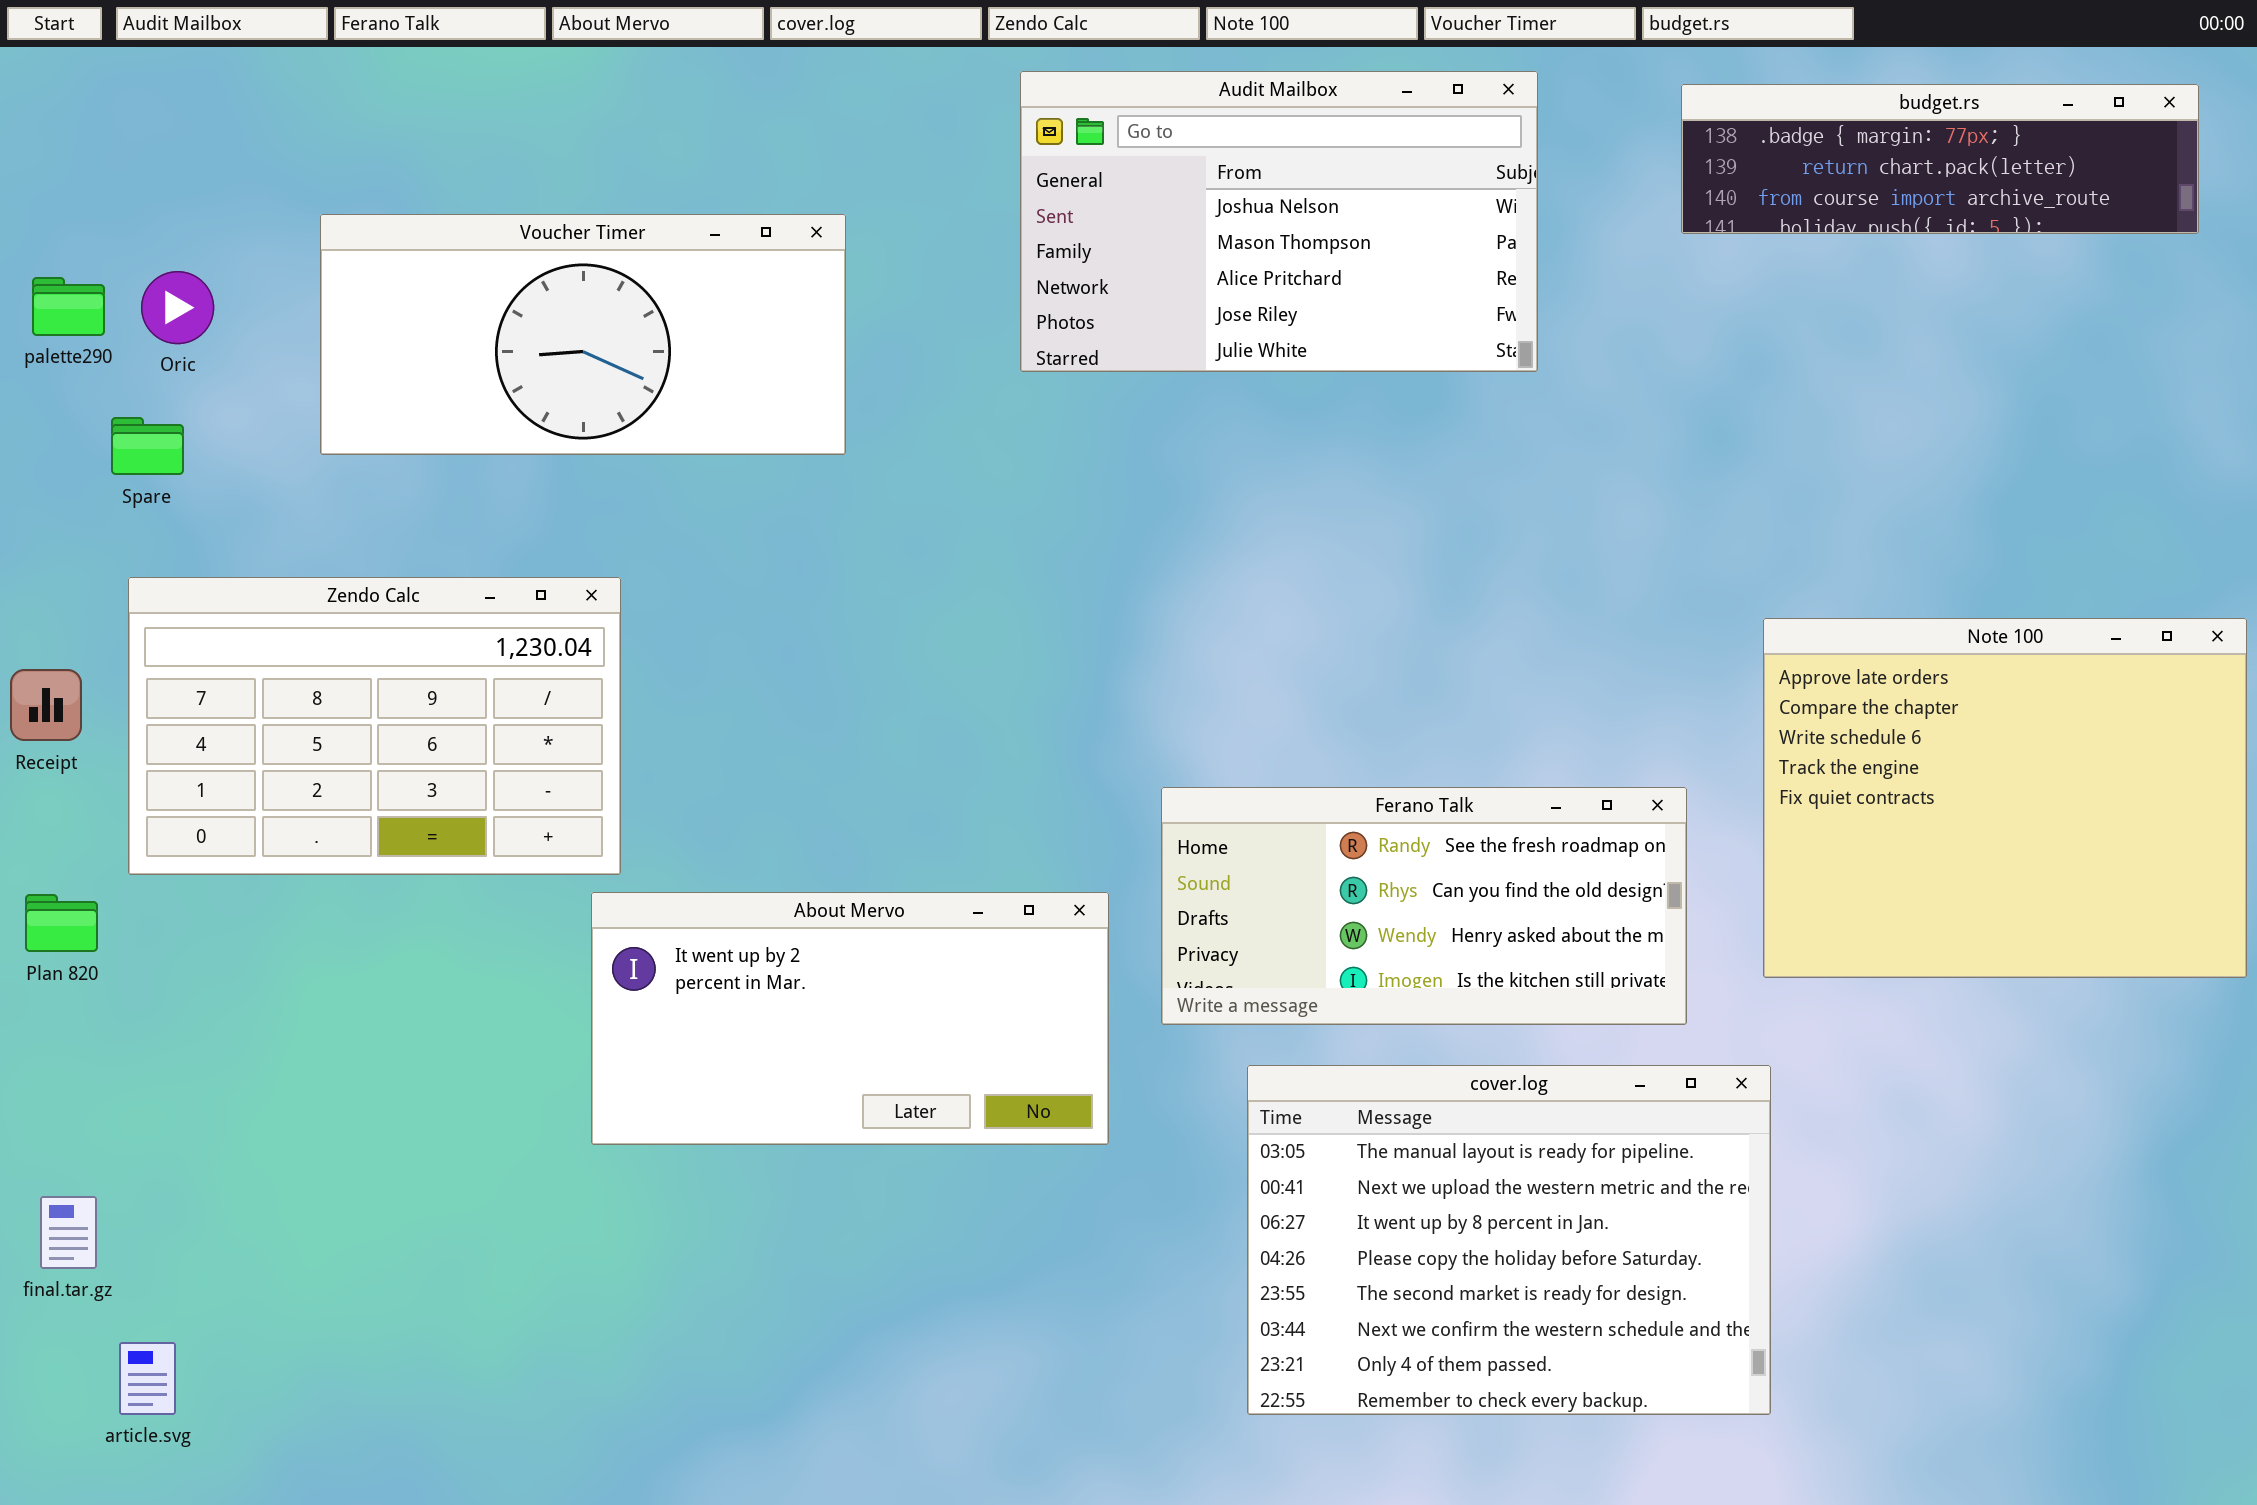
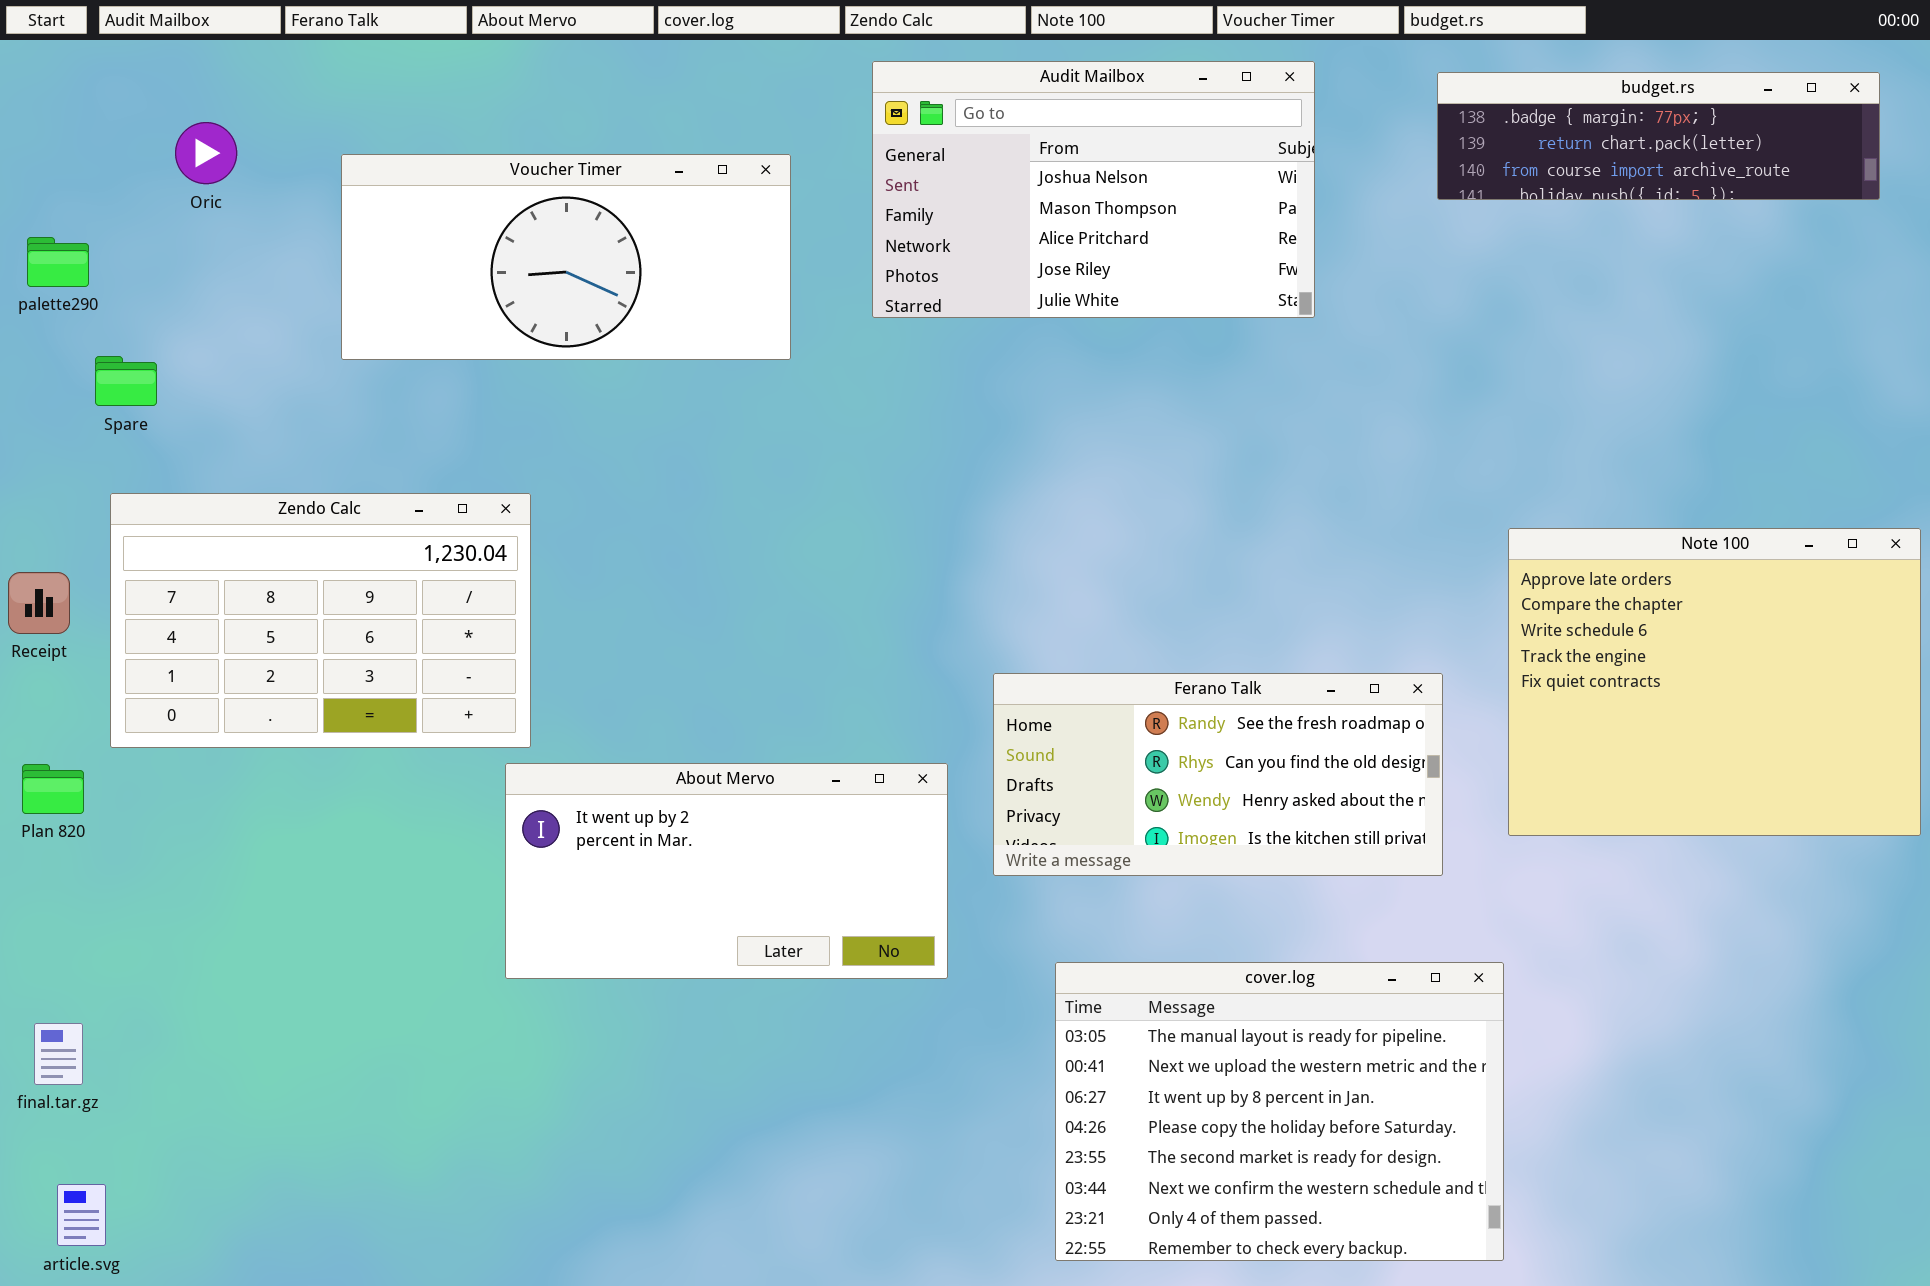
Voucher Timer: [320,214,846,455] -> [341,154,791,360], moved
Oric: [141,271,214,344] -> [175,122,237,184], moved
cover.log: [1247,1065,1771,1415] -> [1055,962,1504,1261], moved
article.svg: [119,1342,176,1415] -> [57,1184,106,1246], moved

